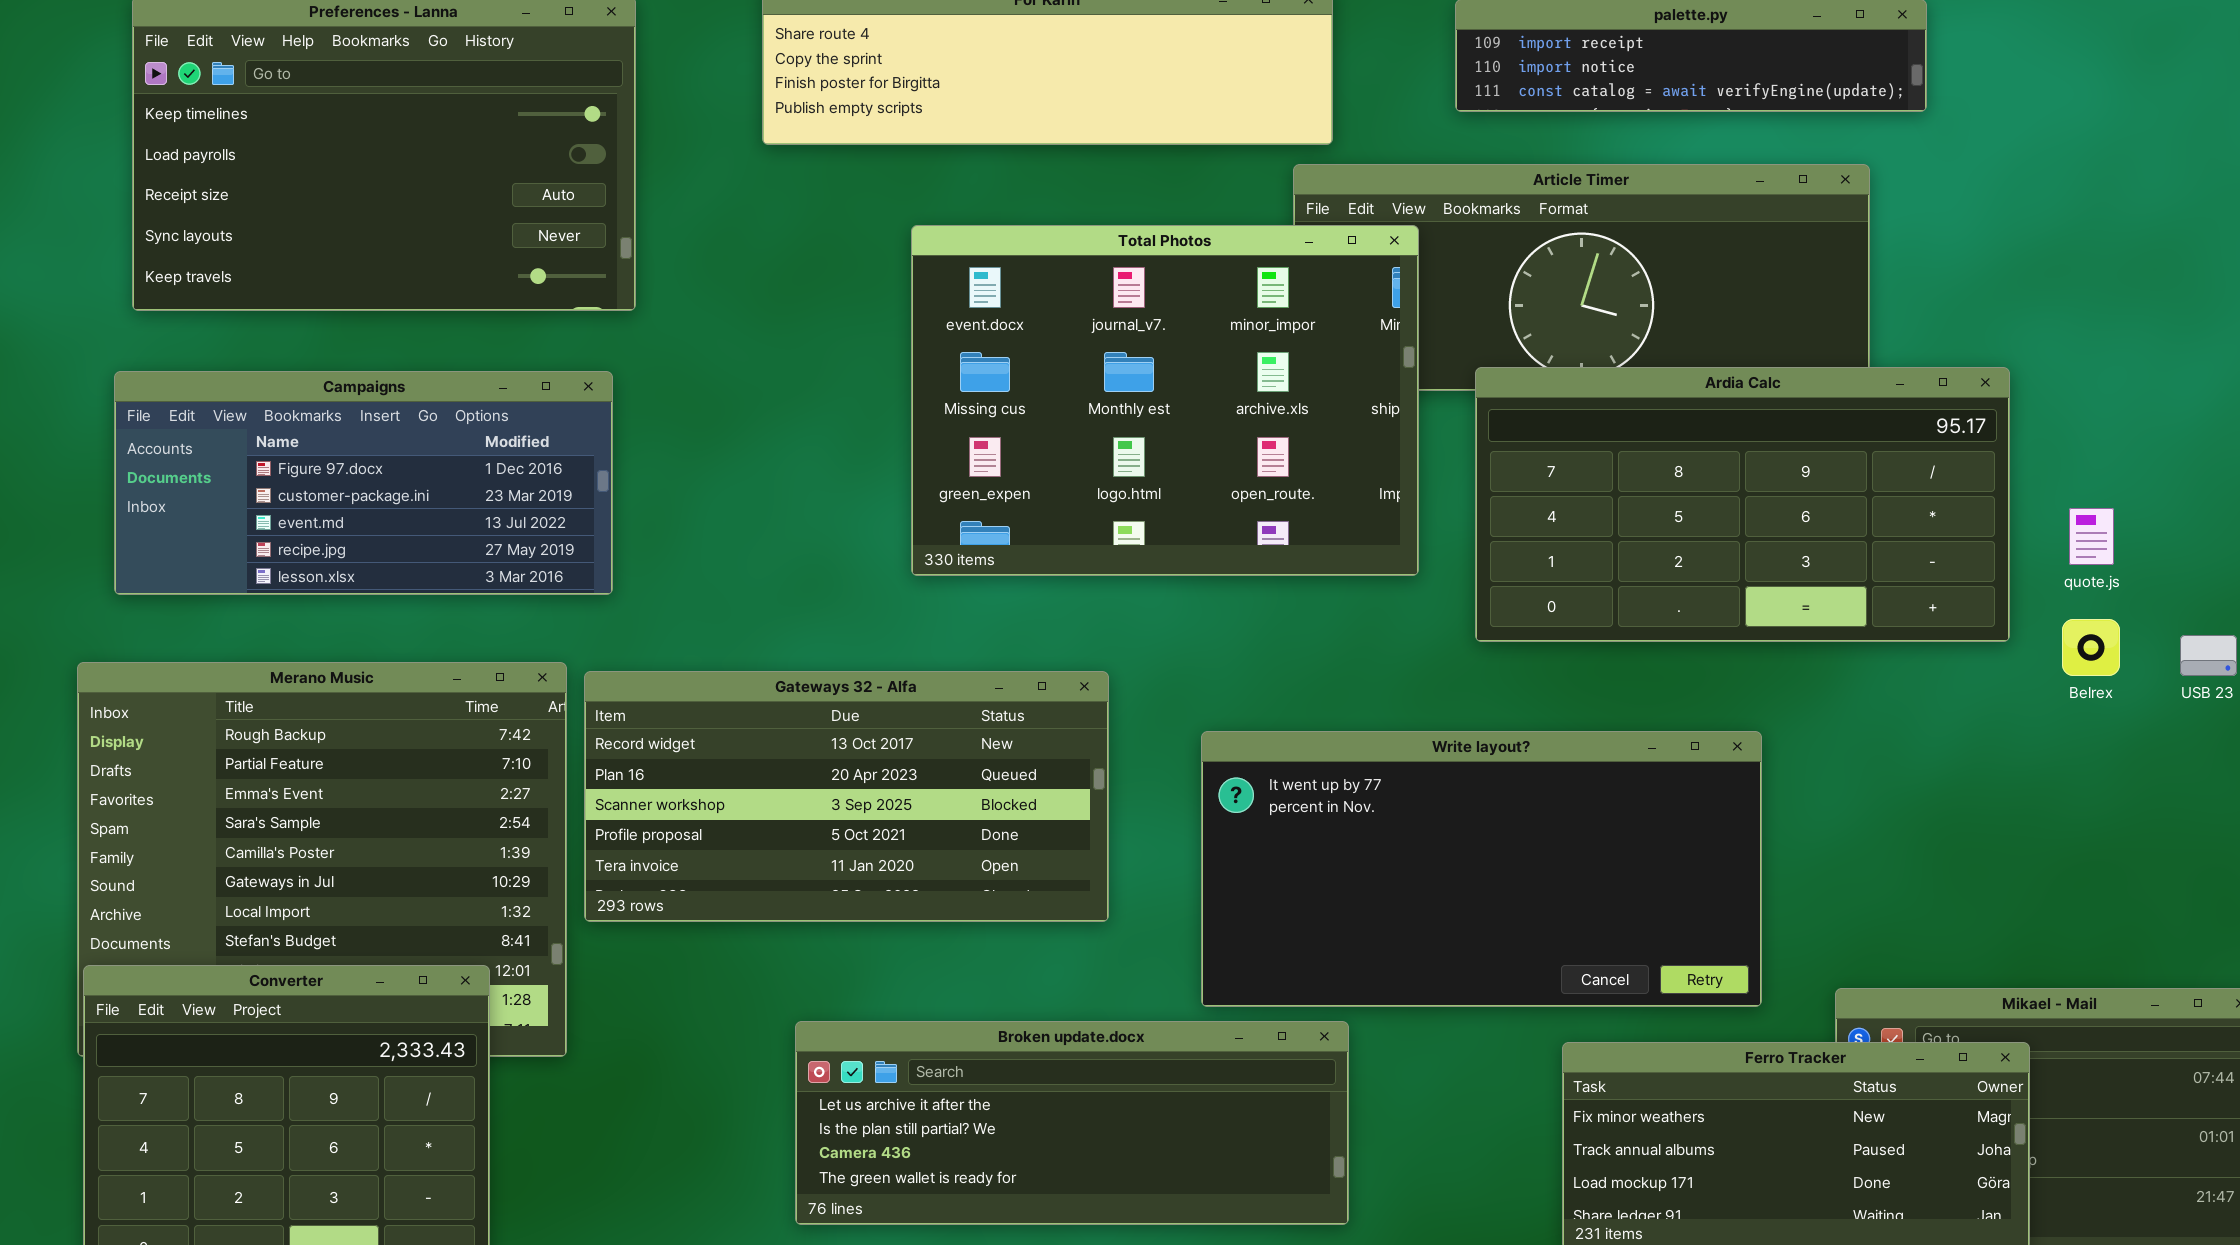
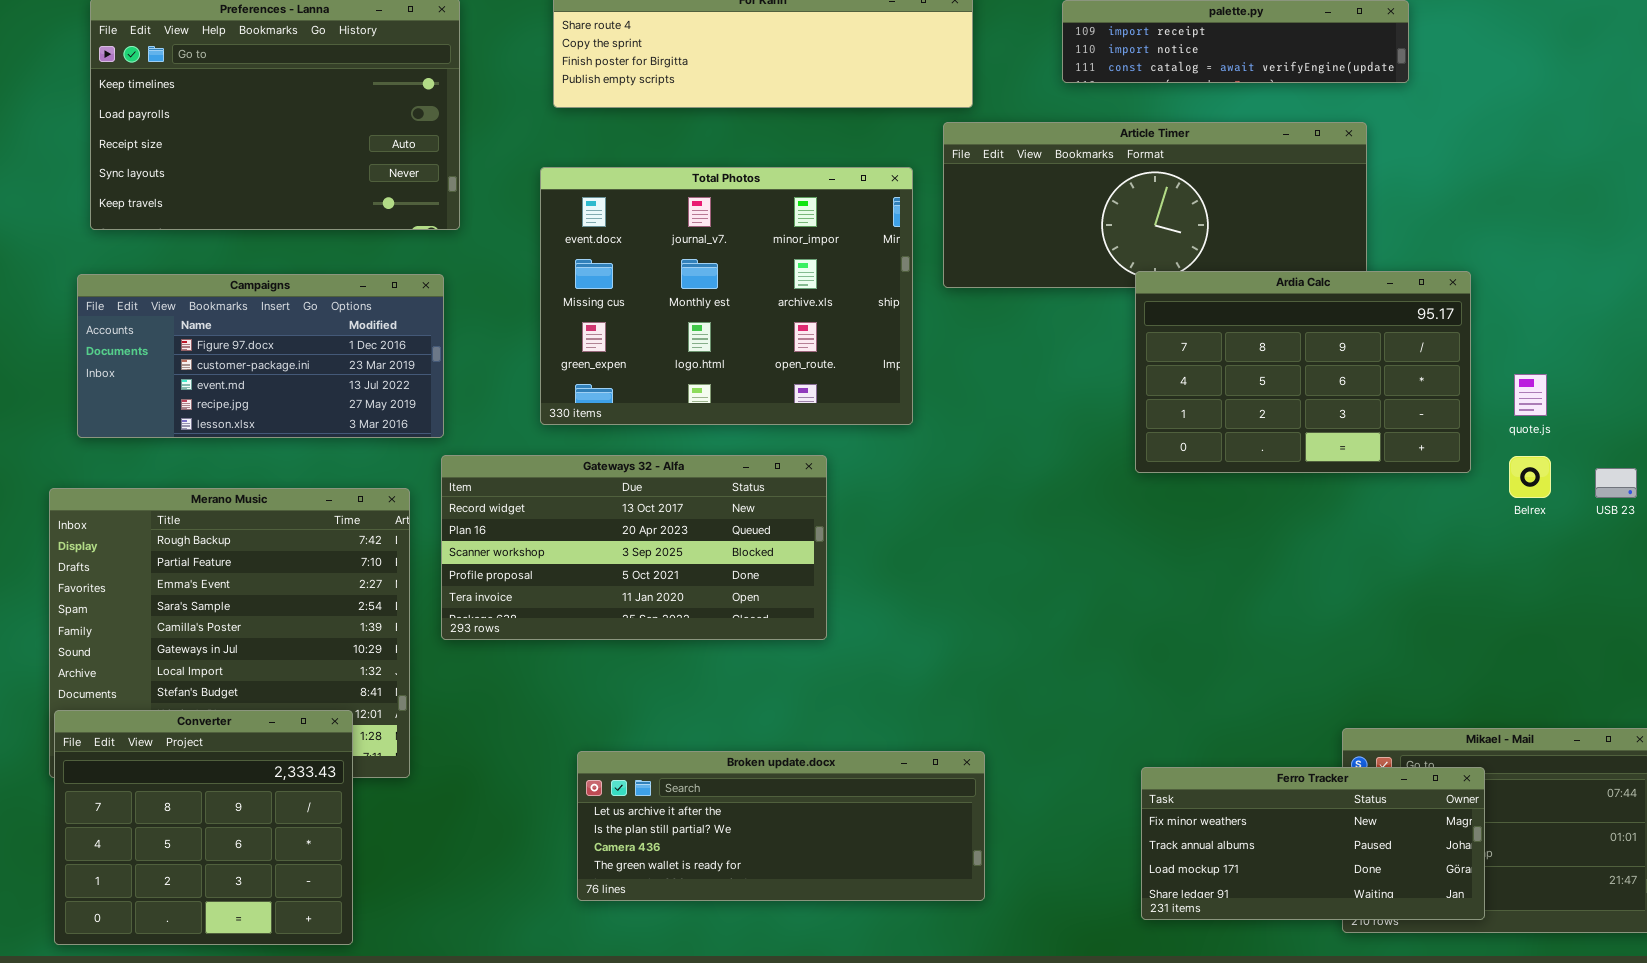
Total Photos: [911,225,1419,576] -> [540,167,913,425], moved
Ardia Calc: [1475,367,2010,642] -> [1135,271,1471,473], resized
Gateways 32 - Alfa: [584,671,1109,922] -> [441,455,827,640], moved
Write layout?: [1201,731,1762,1007] -> none, closed

